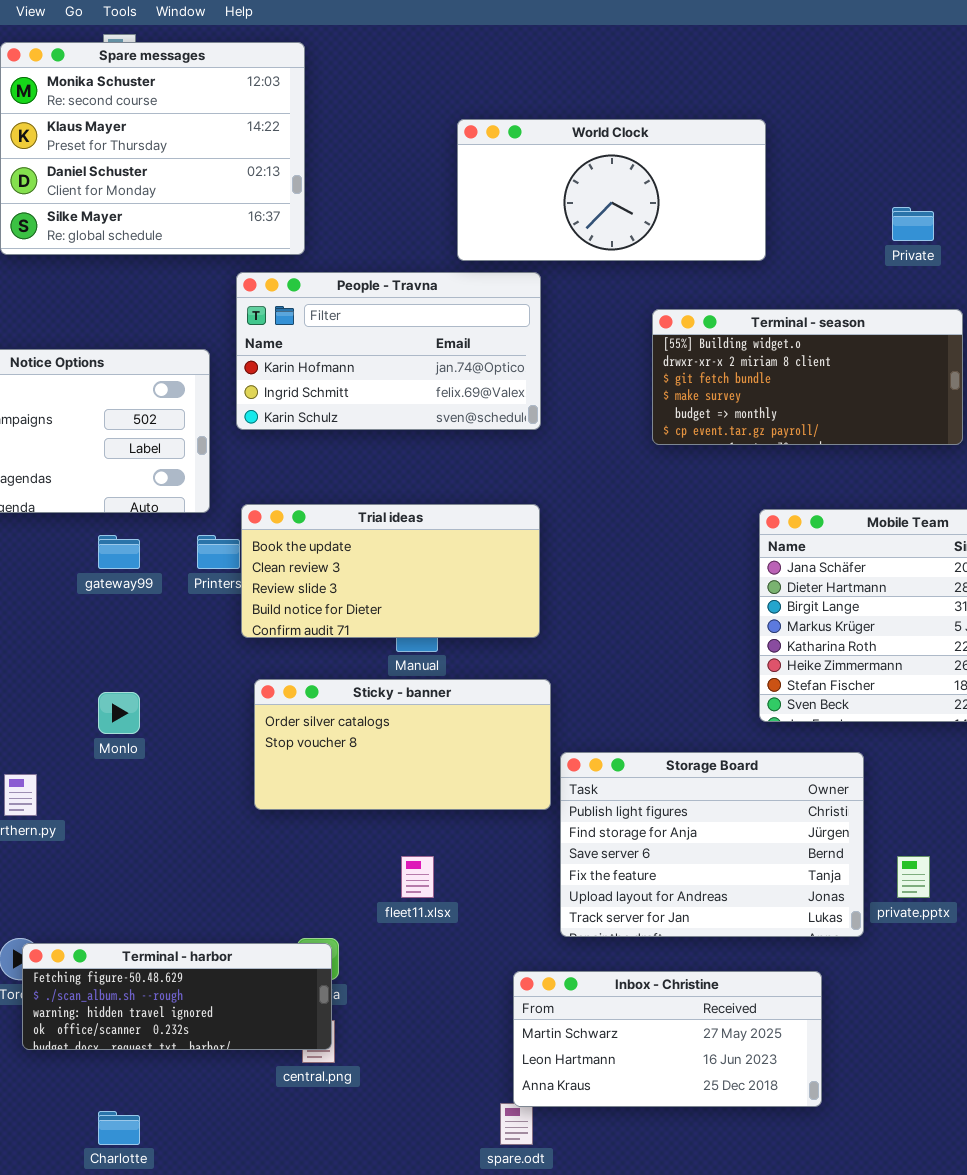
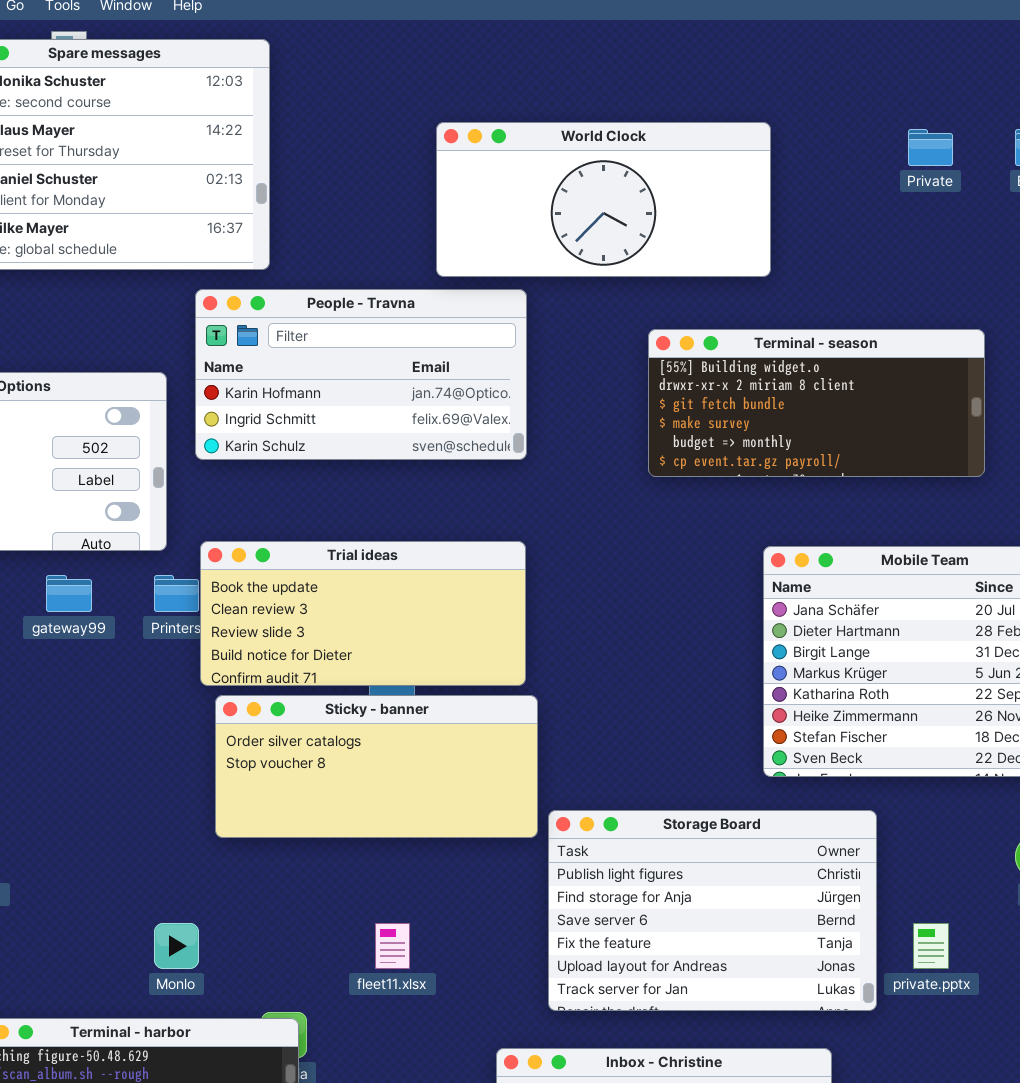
Private: [892,207,934,241] -> [908,129,953,166], moved
Sticky - banner: [254,679,551,810] -> [215,695,538,838], moved
Monlo: [98,692,140,734] -> [154,923,199,969], moved

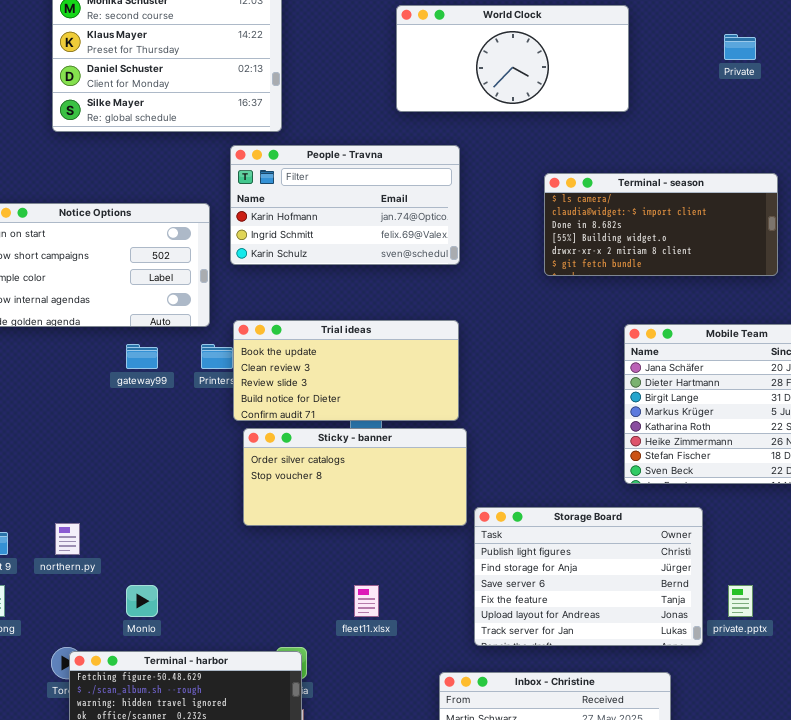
World Clock: [436,122,771,277] -> [396,5,629,112], moved
Terminal - season: [648,329,985,477] -> [544,173,778,276], scrolled up 3 rows
Monlo: [154,923,199,969] -> [126,585,158,617], moved

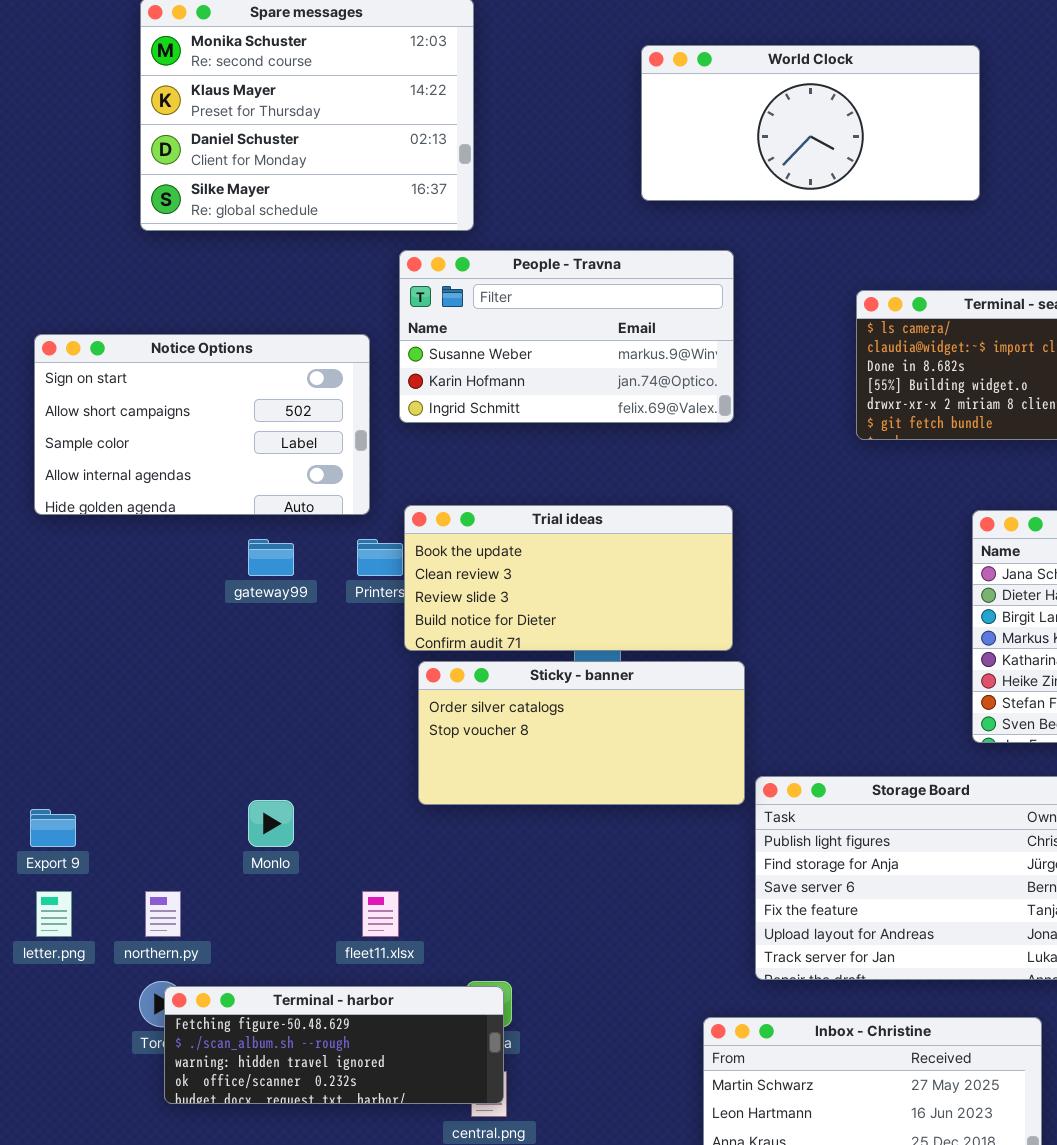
People - Travna: [230,145,460,265] -> [399,250,734,423], scrolled up 1 row
northern.py: [55,523,80,555] -> [145,891,181,937], moved
Monlo: [126,585,158,617] -> [248,800,294,847], moved
fleet11.xlsx: [354,585,379,617] -> [362,891,399,937], moved

